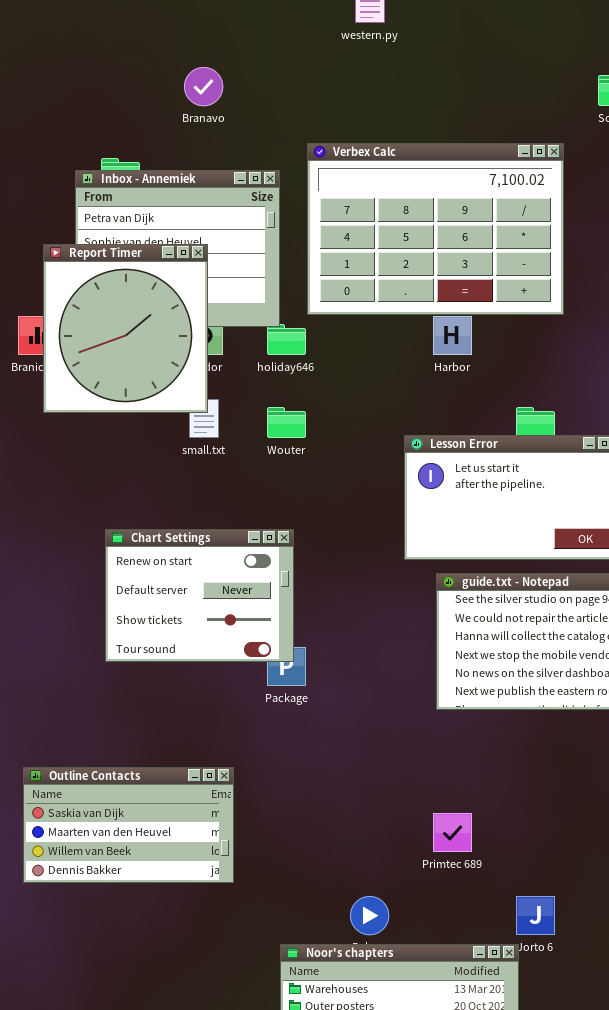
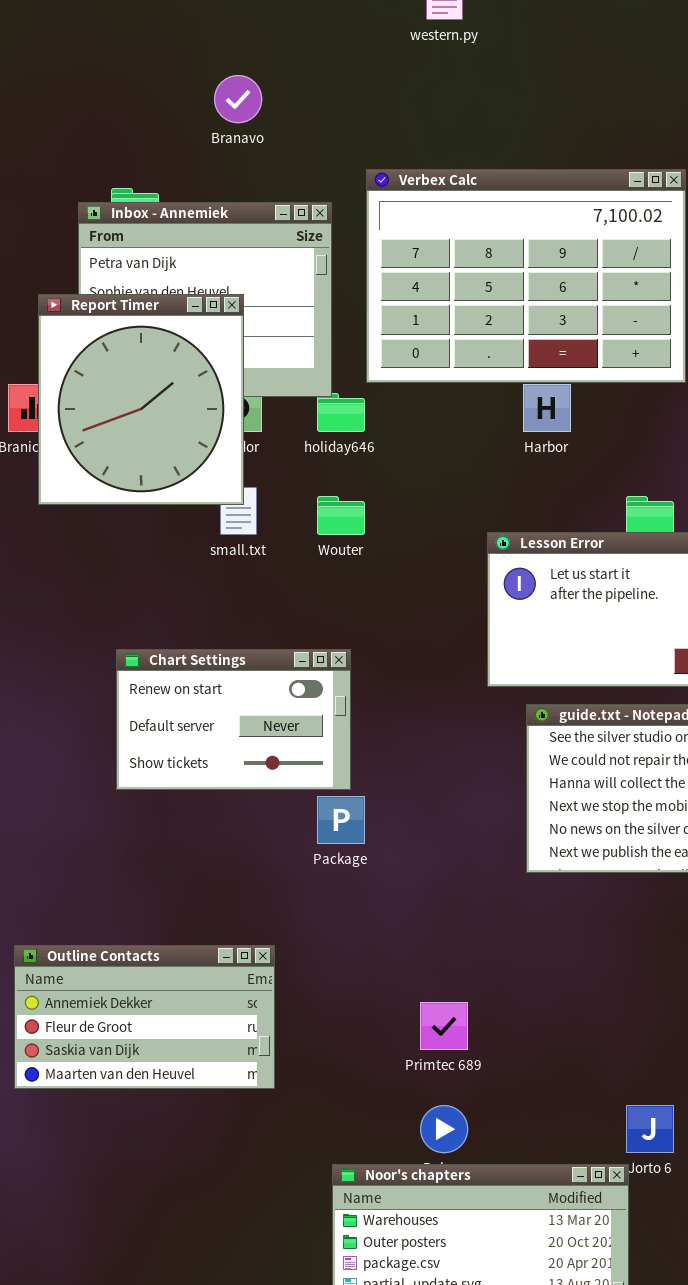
Chart Settings: [105,529,294,662] -> [116,649,351,790], resized
Outline Contacts: [23,767,234,883] -> [14,945,275,1089], scrolled up 2 rows
Primtec 689: [433,813,472,852] -> [420,1002,468,1050], moved

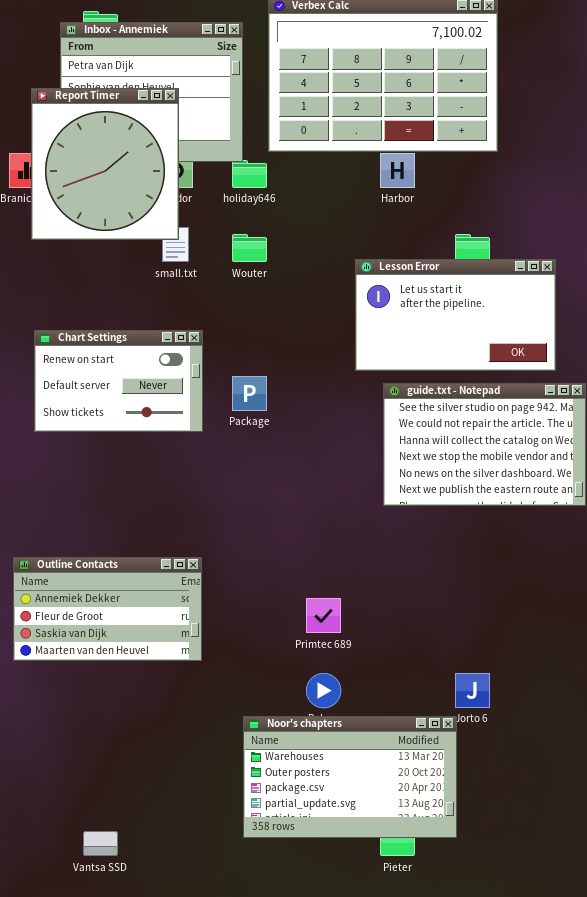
Chart Settings: [116,649,351,790] -> [34,330,203,432], moved
Package: [317,796,365,844] -> [232,376,267,411], moved

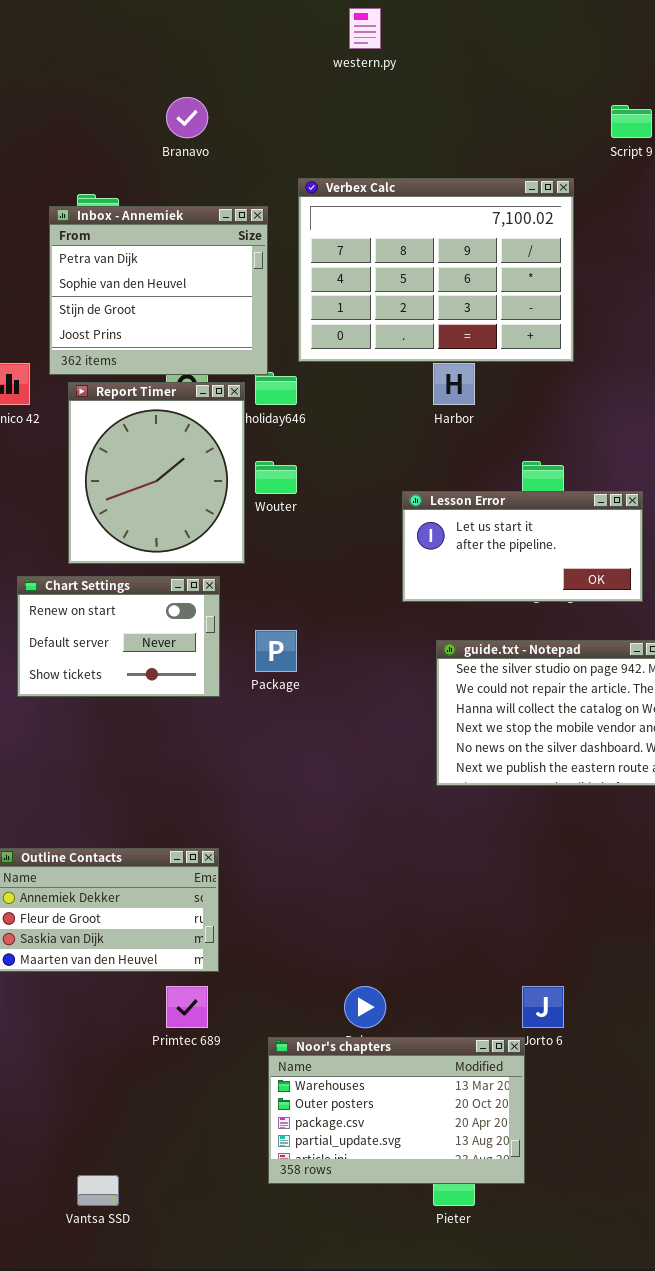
Report Timer: [31,88,179,240] -> [68,382,245,564], moved
Lesson Error: [355,259,556,371] -> [402,491,643,602], resized
Primtec 689: [306,598,341,633] -> [166,986,208,1028], moved

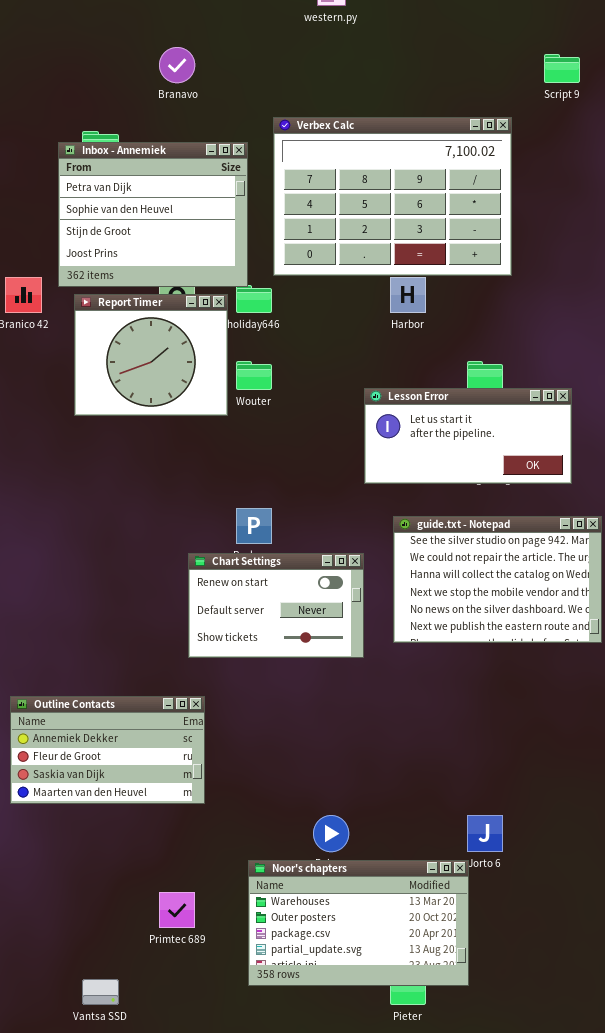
Report Timer: [68,382,245,564] -> [74,294,228,416], resized
Chart Settings: [17,576,220,697] -> [188,553,364,658], moved
Primtec 689: [166,986,208,1028] -> [159,892,195,928], moved

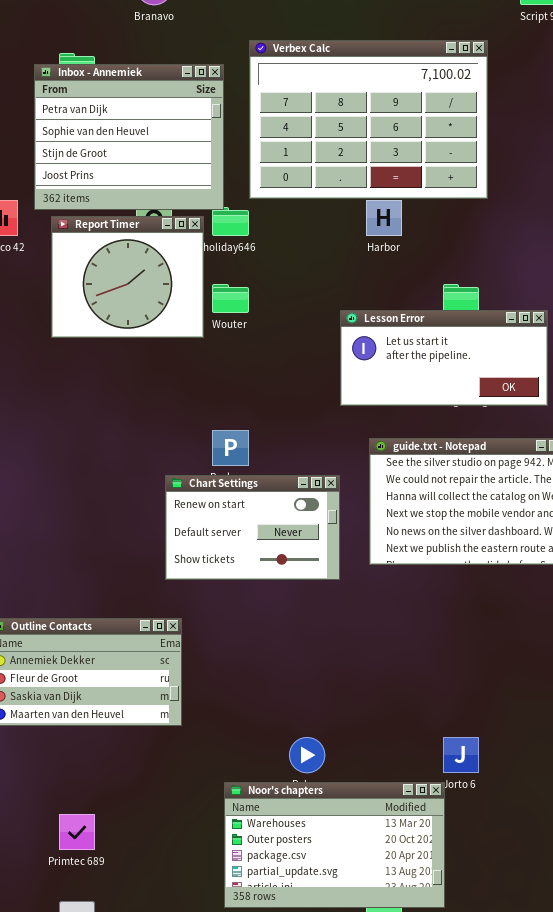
Primtec 689: [159,892,195,928] -> [59,814,95,850], moved

